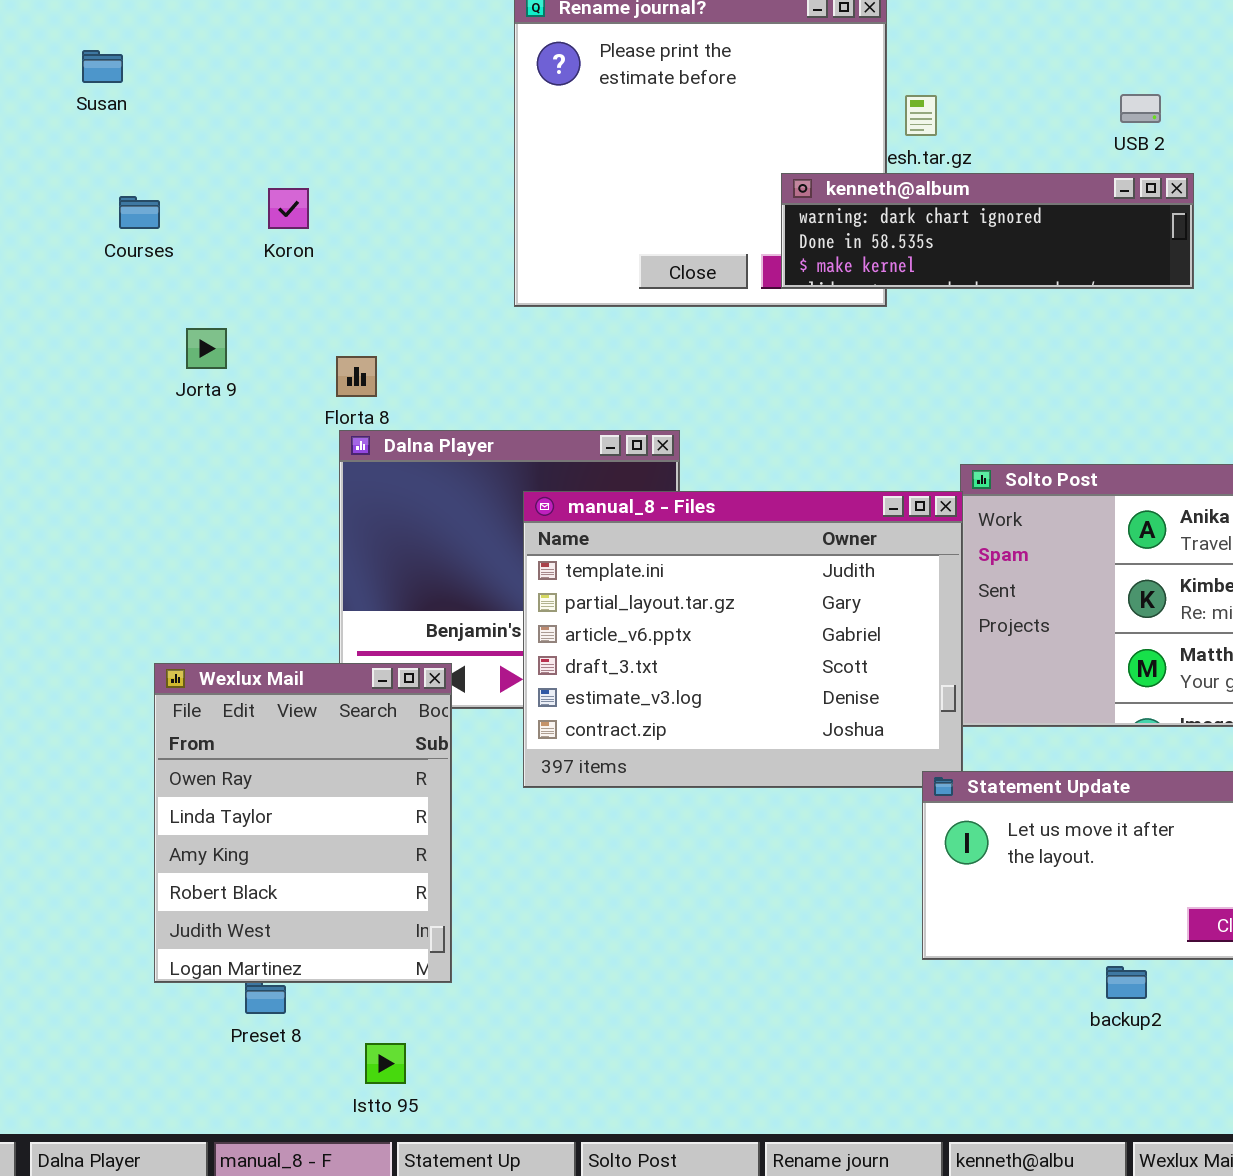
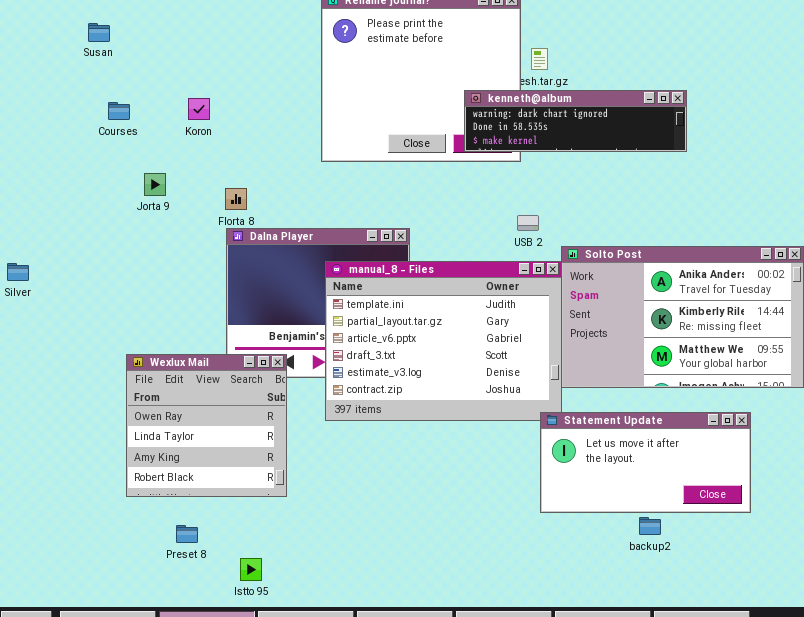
USB 2: [1120,94,1161,123] -> [517,215,539,231], moved
Wexlux Mail: [154,663,452,983] -> [126,354,287,497], resized

